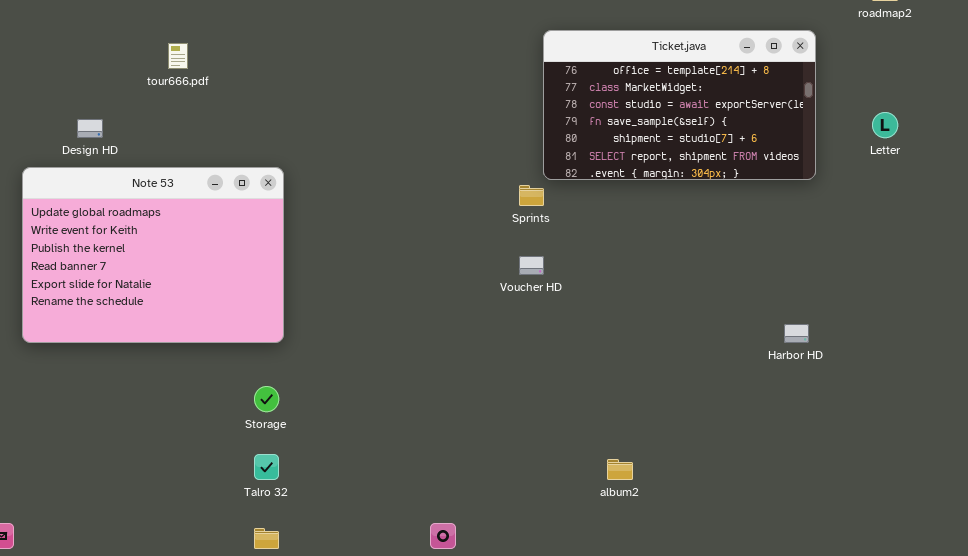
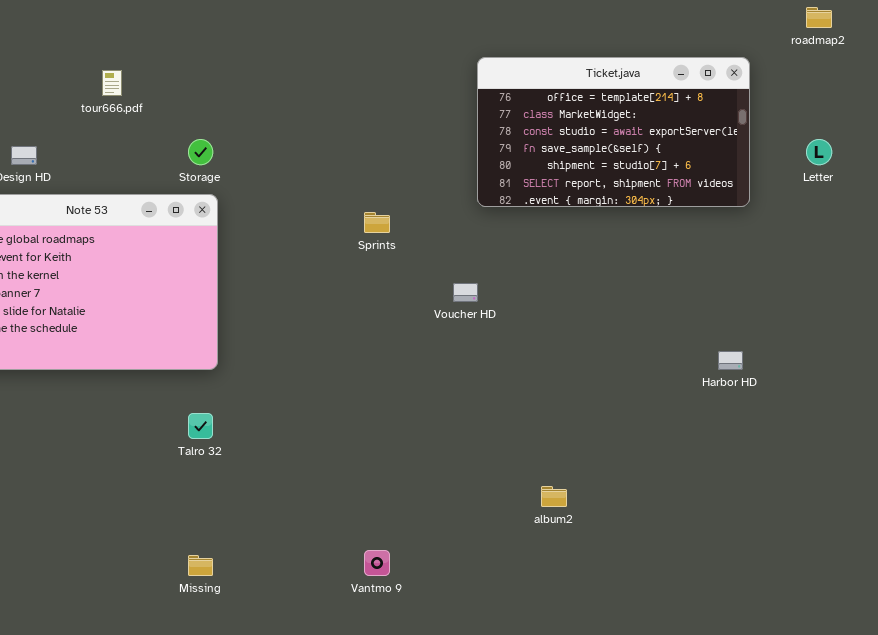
Sprints: [519,185,544,206] -> [364,212,390,233], moved
Storage: [254,386,279,412] -> [188,139,213,165], moved
Talro 32: [254,454,279,480] -> [188,413,213,439], moved

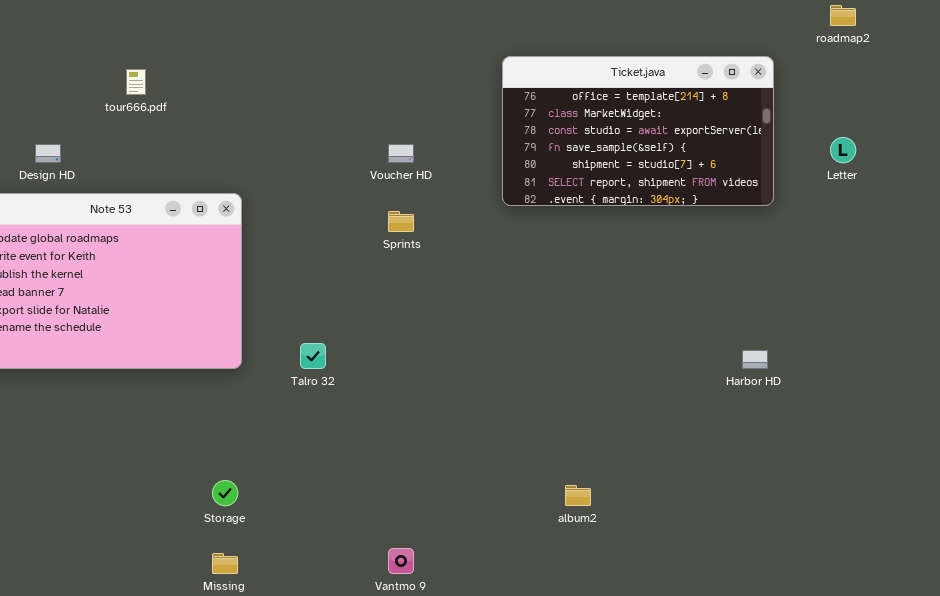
Storage: [188,139,213,165] -> [212,480,238,506], moved
Voucher HD: [453,283,478,302] -> [388,144,414,163], moved
Talro 32: [188,413,213,439] -> [300,343,326,369], moved

